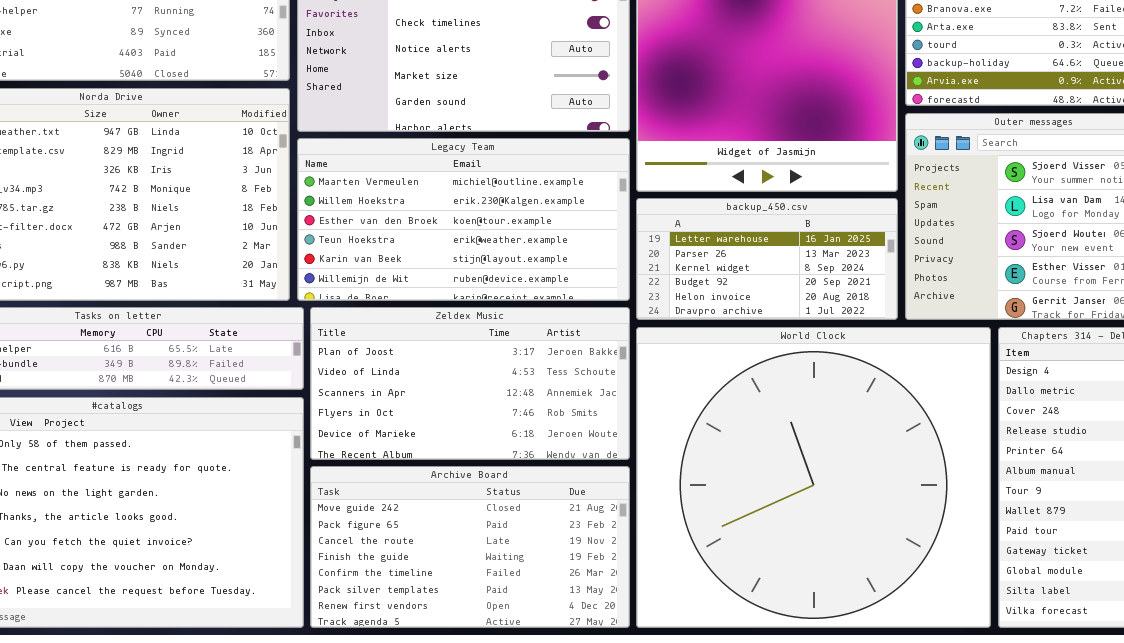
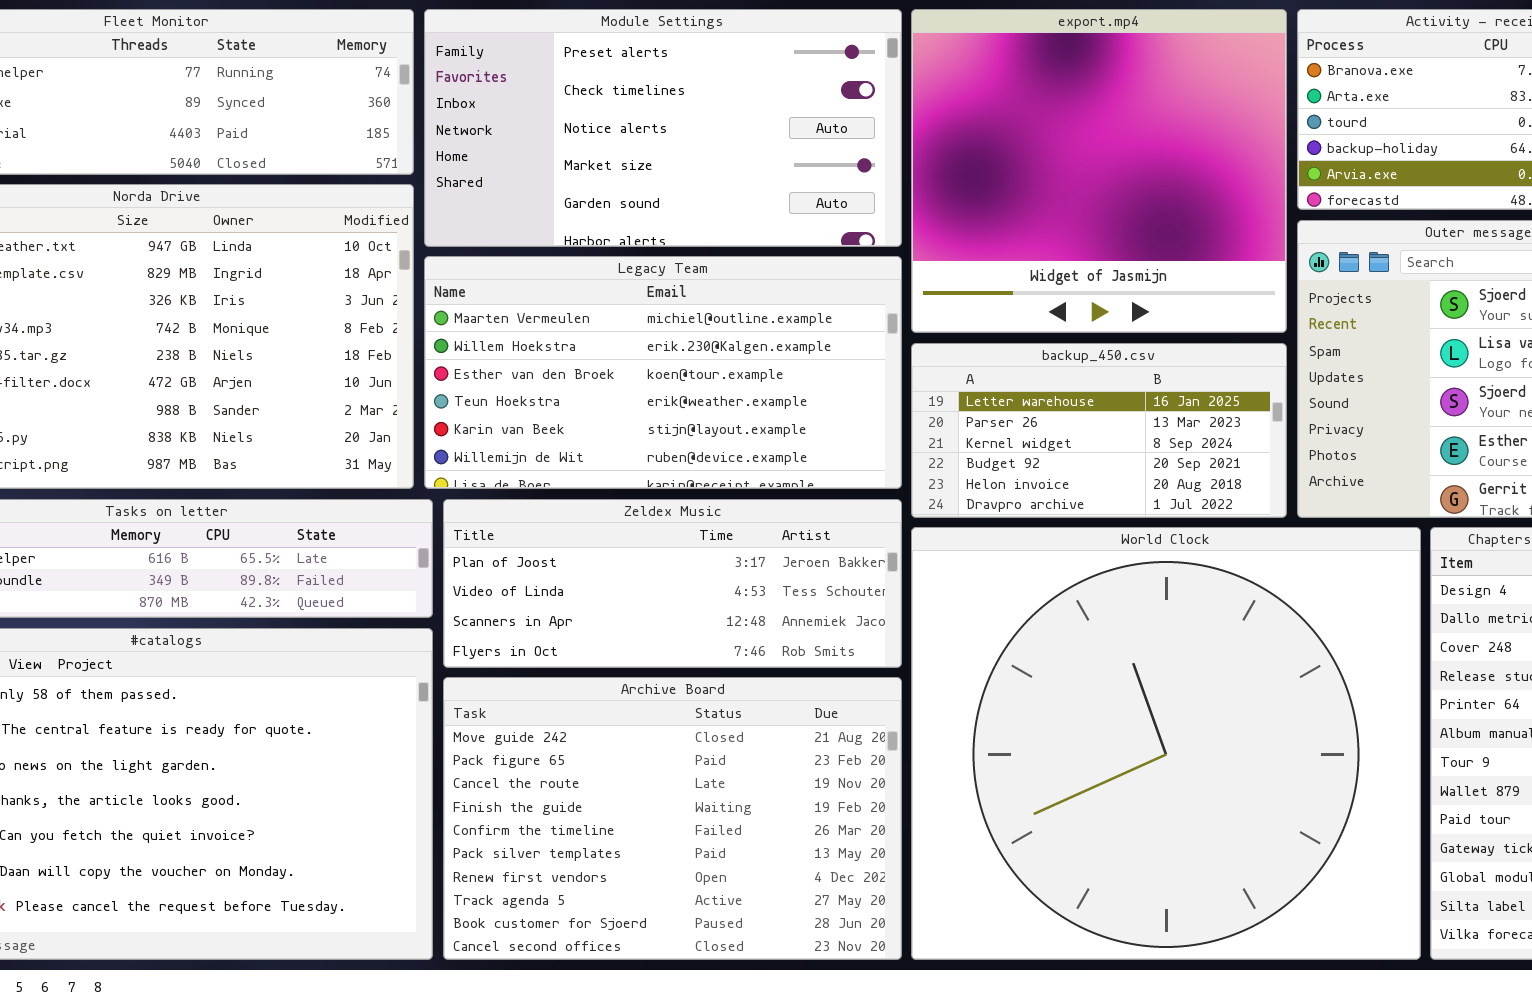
Zeldex Music: [310,307,630,460] -> [443,499,902,668], resized
Archive Board: [310,466,630,628] -> [443,677,902,960], resized

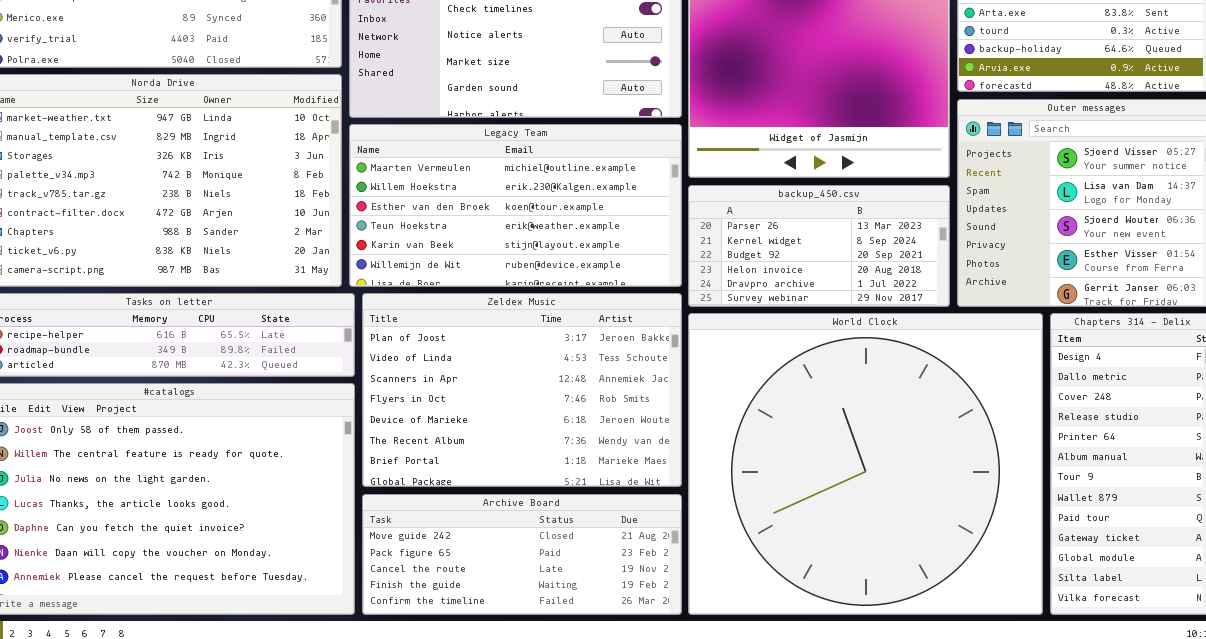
backup_450.csv: [911,343,1287,518] -> [688,185,950,307], scrolled down 1 row
Zeldex Music: [443,499,902,668] -> [362,293,682,487], resized
Archive Board: [443,677,902,960] -> [362,494,682,615], resized

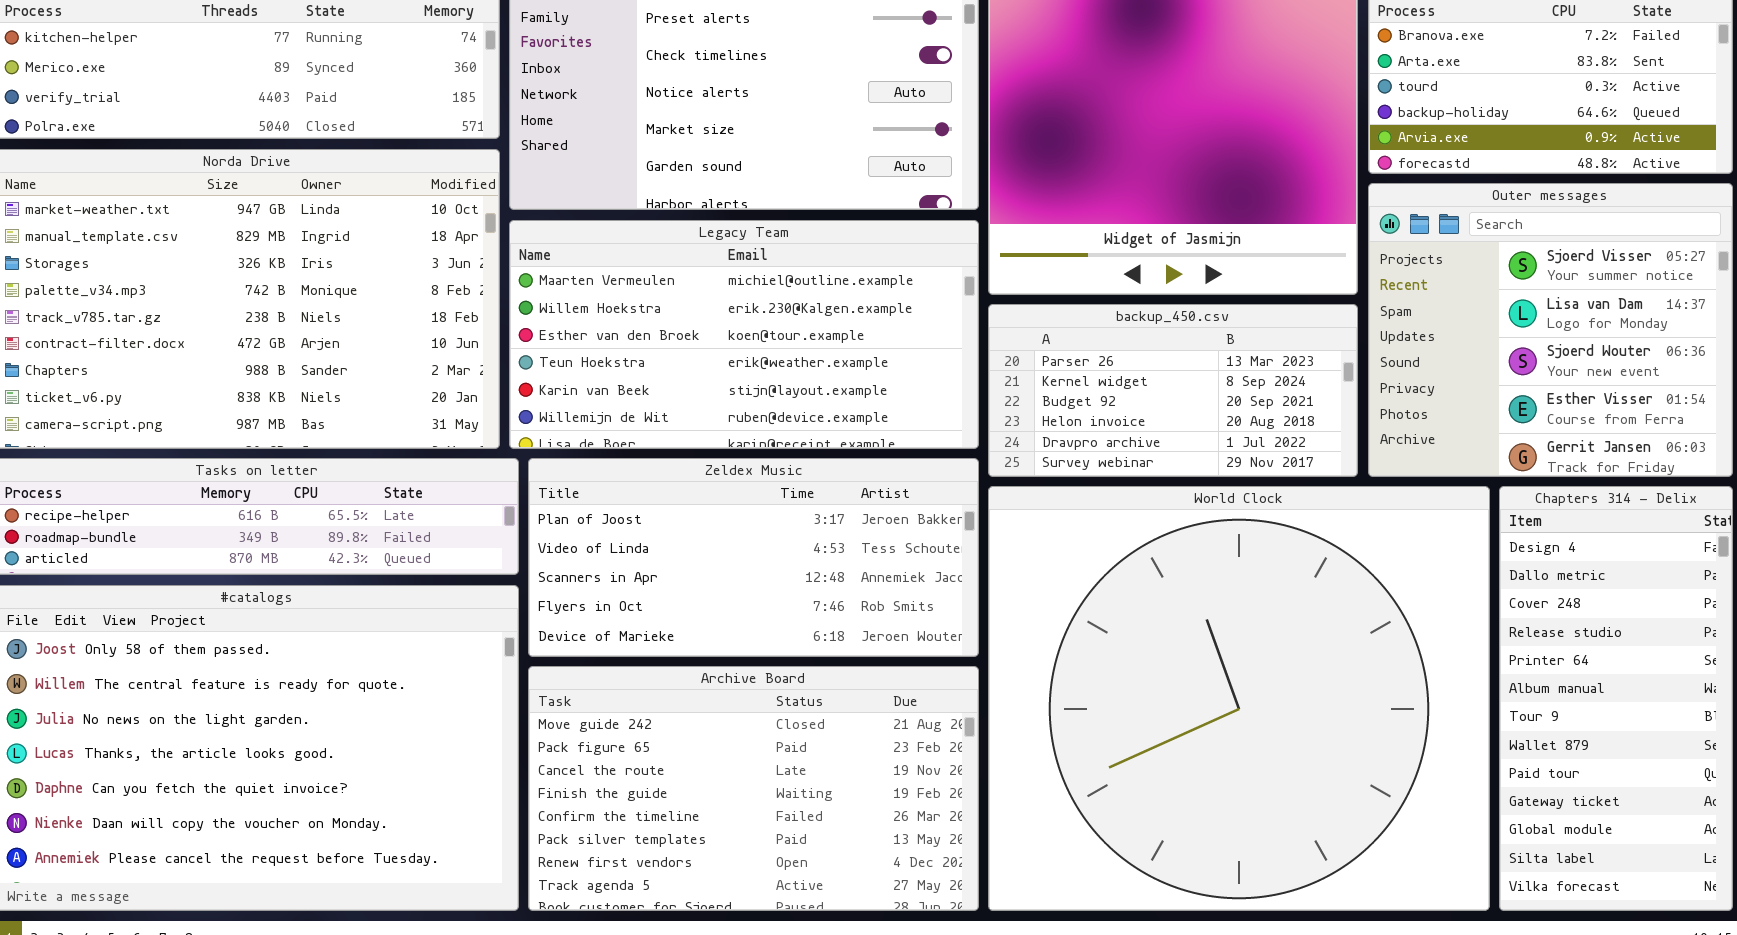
Zeldex Music: [362,293,682,487] -> [528,458,979,657], resized
Archive Board: [362,494,682,615] -> [528,666,979,911], resized

